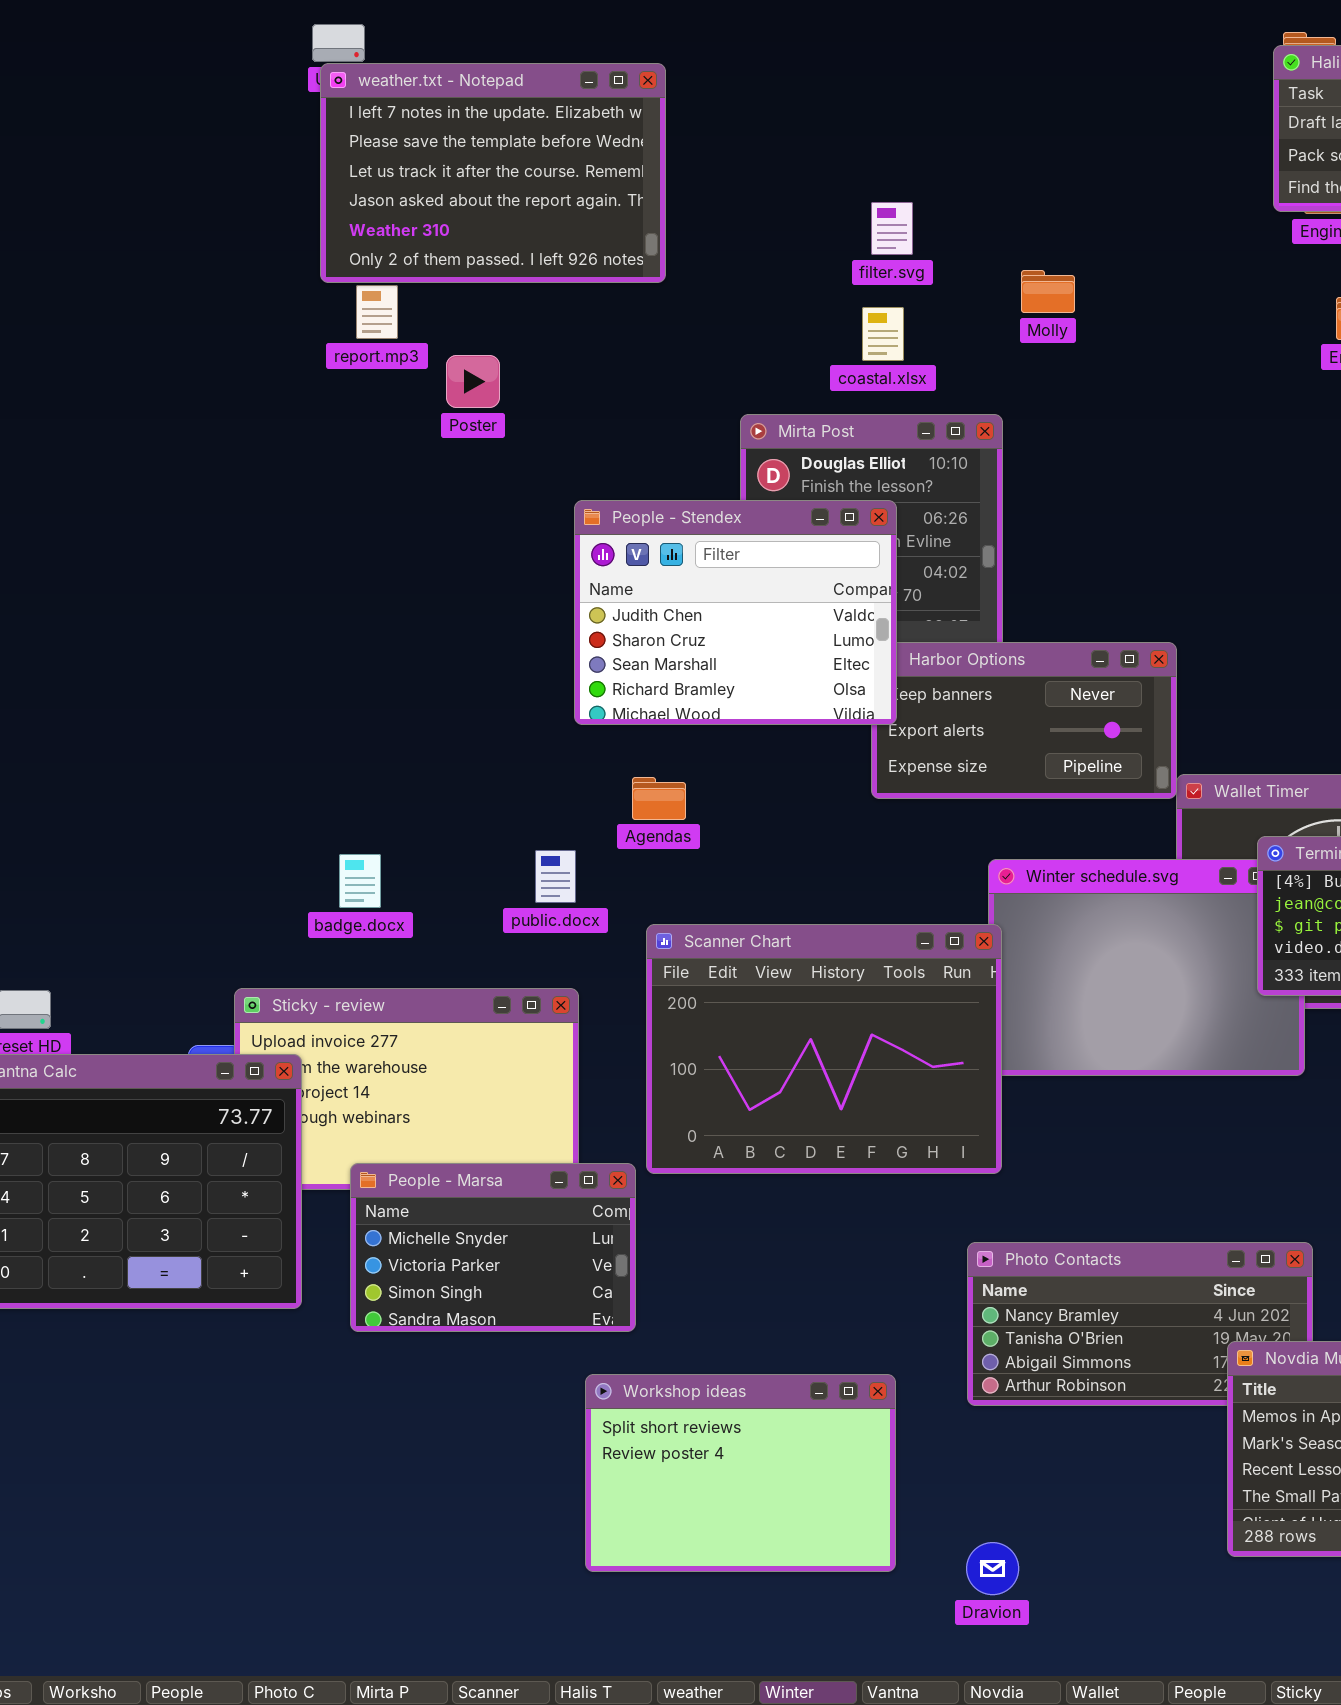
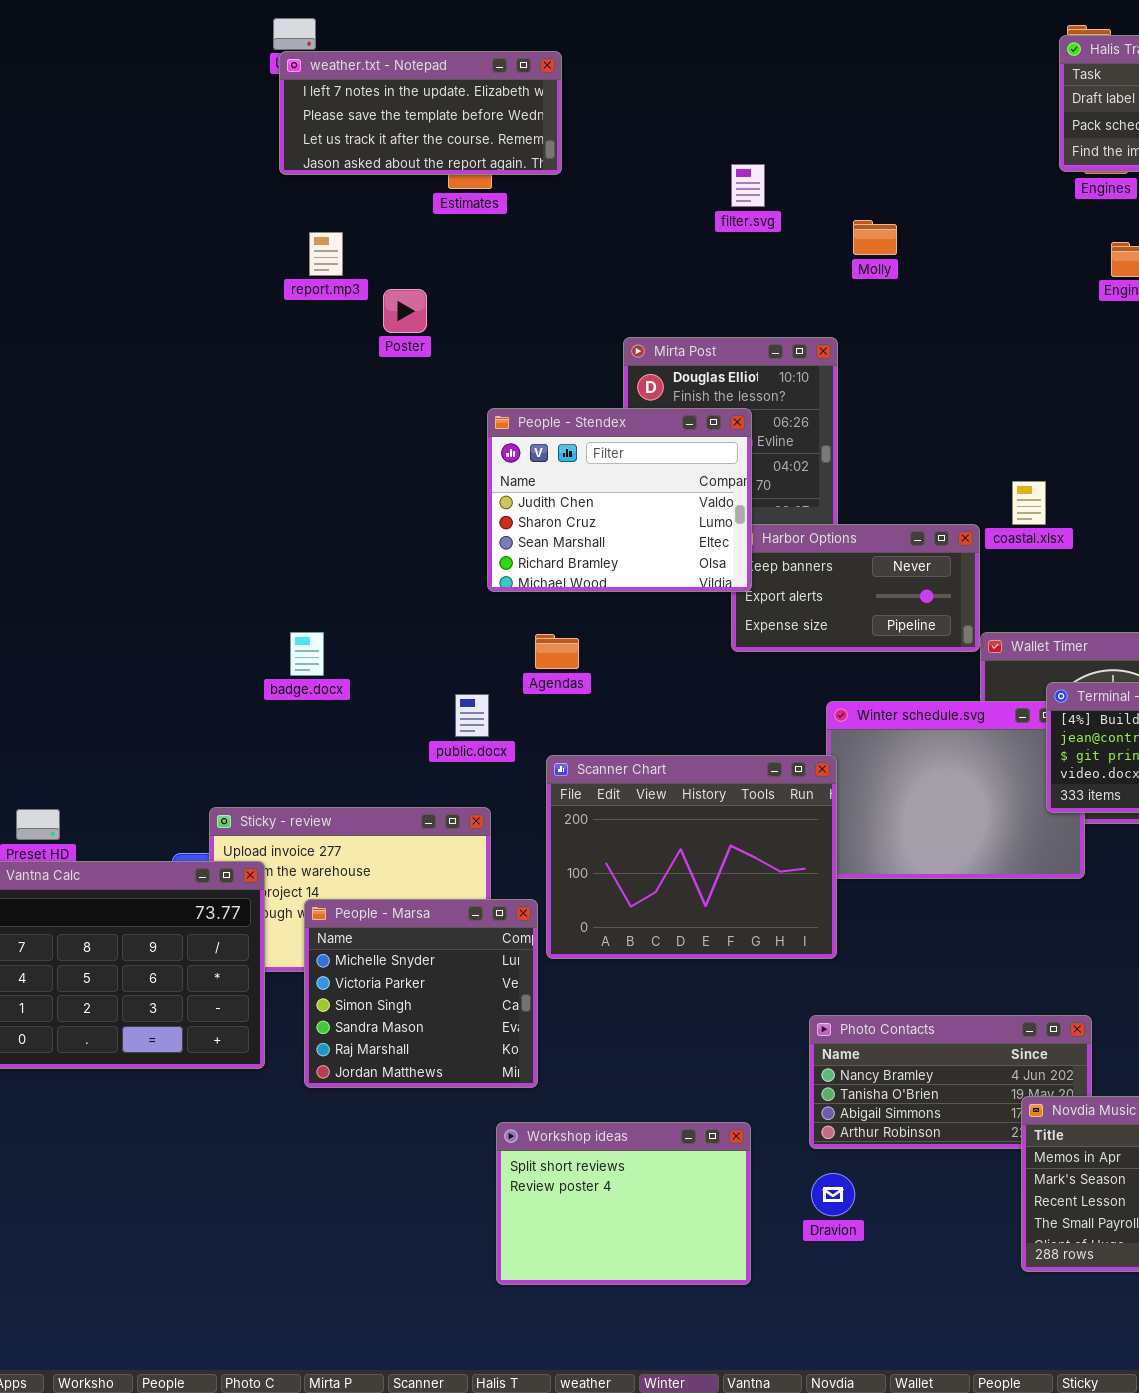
weather.txt - Notepad: [320,63,666,283] -> [279,51,562,175], resized
coastal.xlsx: [862,307,904,361] -> [1012,481,1046,525], moved
badge.docx: [339,854,381,908] -> [290,632,324,676], moved
People - Marsa: [350,1163,636,1332] -> [304,899,538,1088], resized
Dravion: [966,1542,1019,1595] -> [811,1173,855,1216], moved

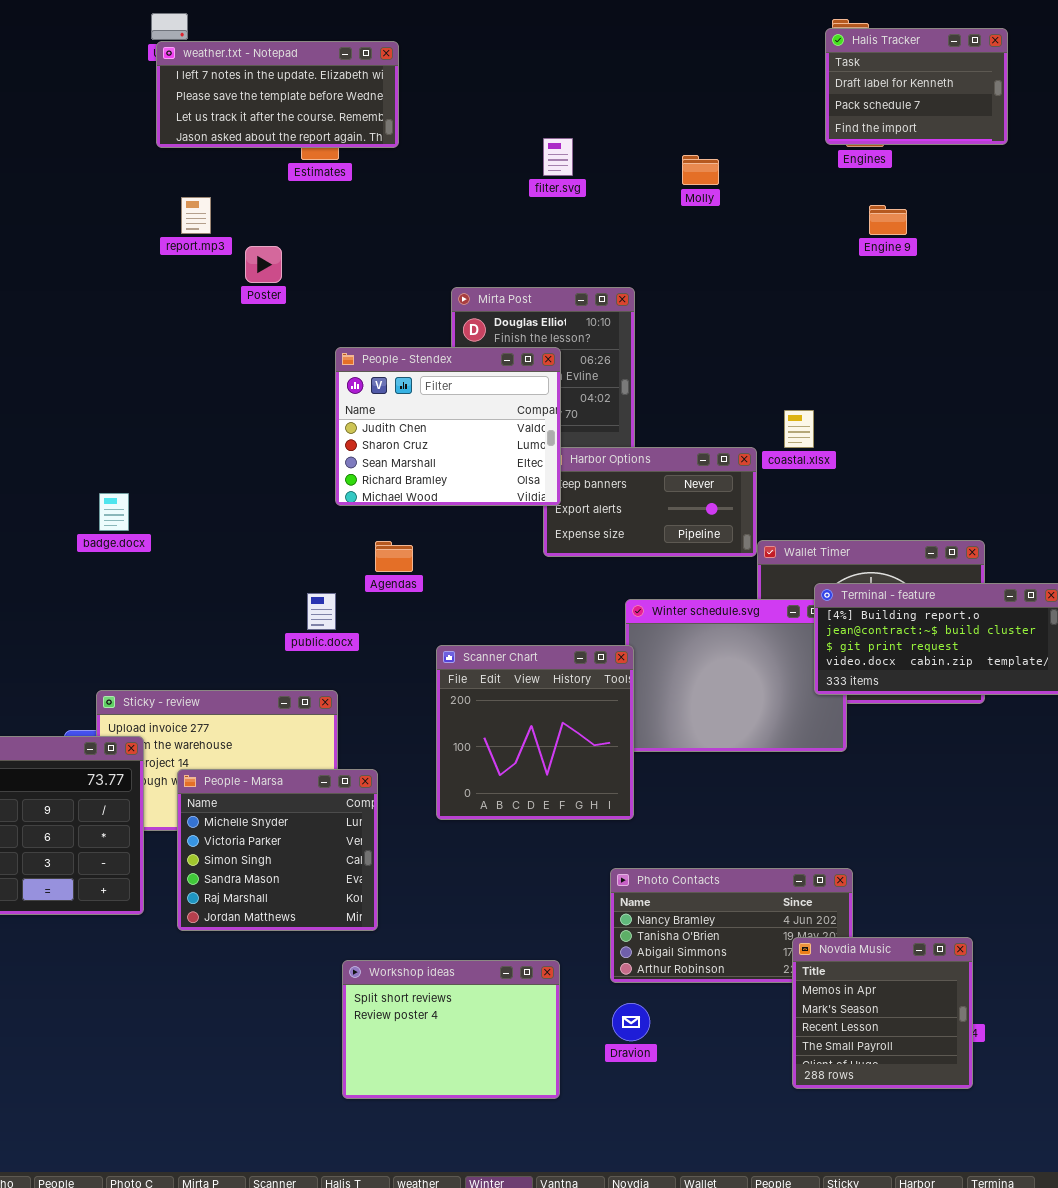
Molly: [853,220,897,255] -> [682,155,719,185], moved
badge.docx: [290,632,324,676] -> [99,493,129,531], moved
Scanner Chart: [546,755,837,959] -> [436,645,634,820], resized

